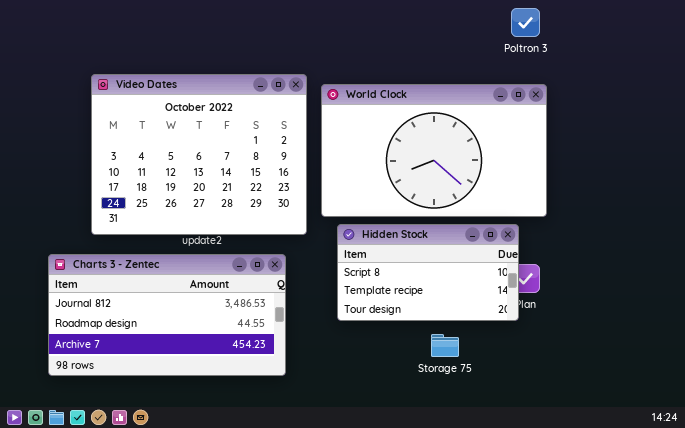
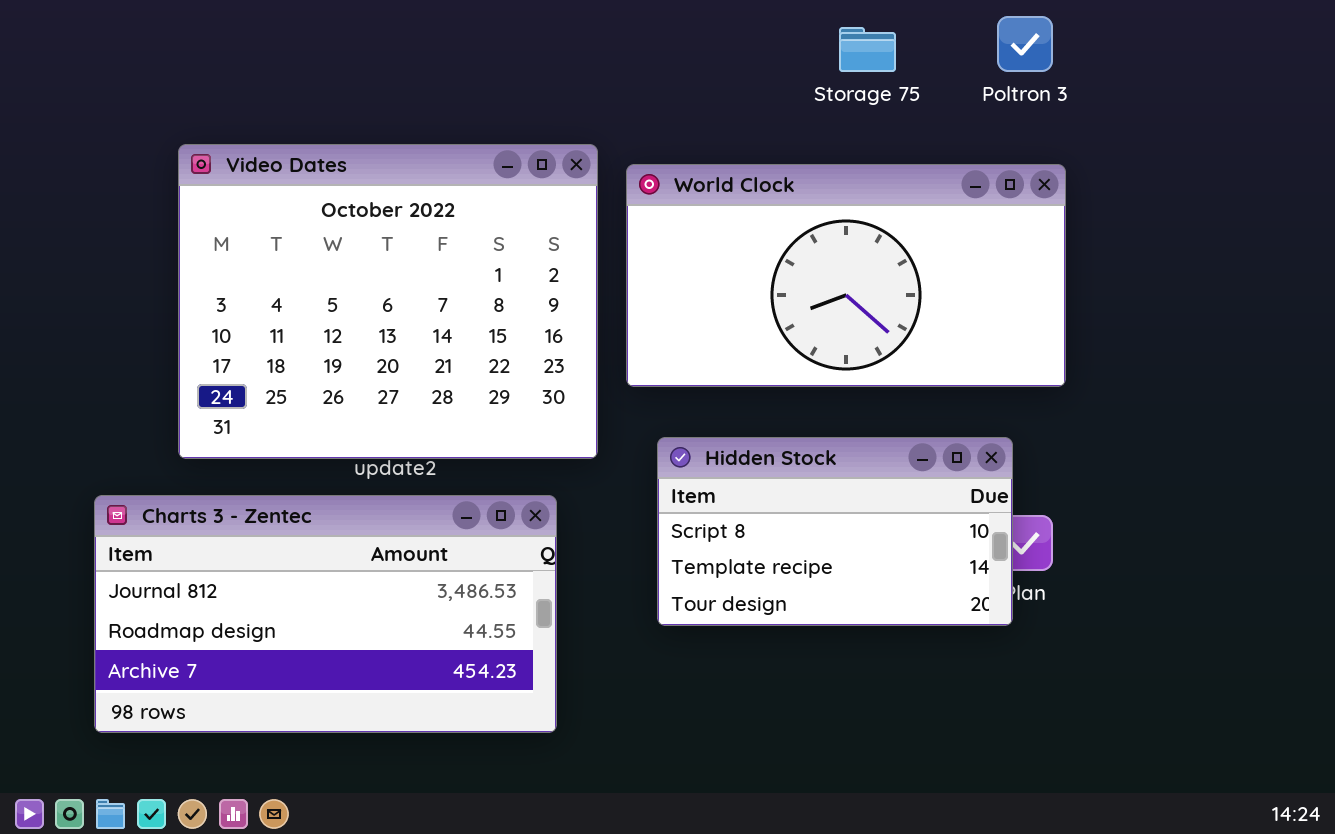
World Clock: [321,84,547,217] -> [626,164,1066,387], resized
Storage 75: [431,334,459,357] -> [839,27,896,72], moved

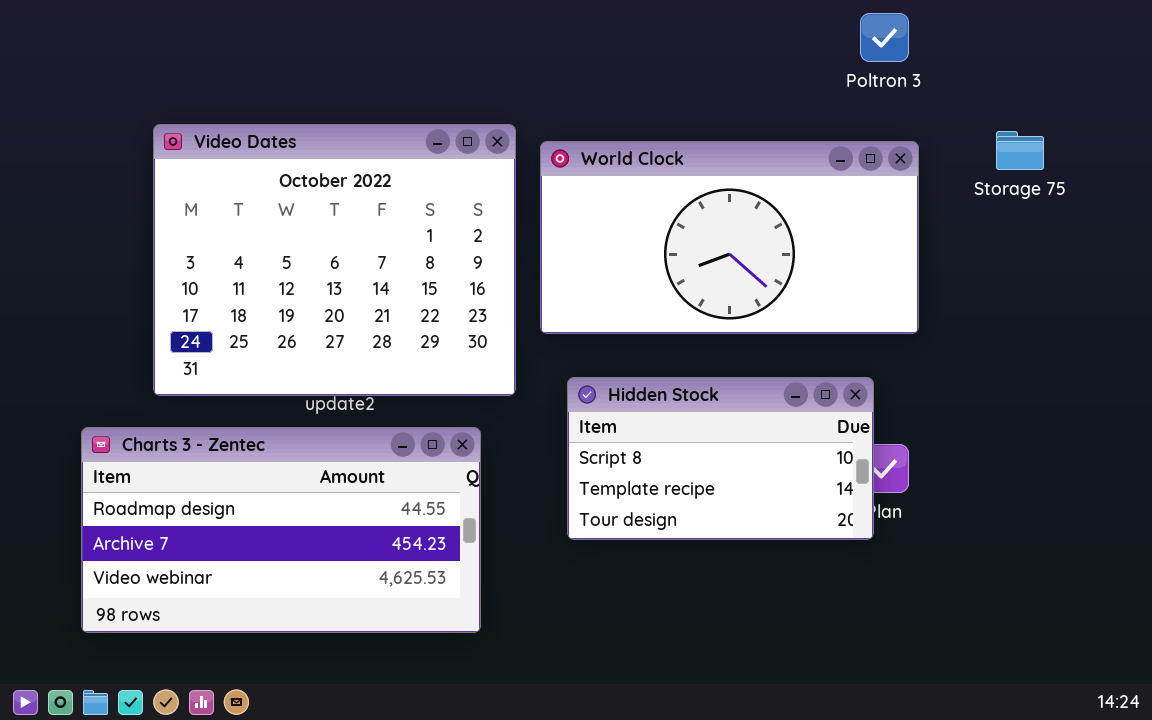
Storage 75: [839,27,896,72] -> [996,131,1044,170], moved
Charts 3 - Zentec: [94,495,557,733] -> [81,427,481,633], scrolled down 1 row

